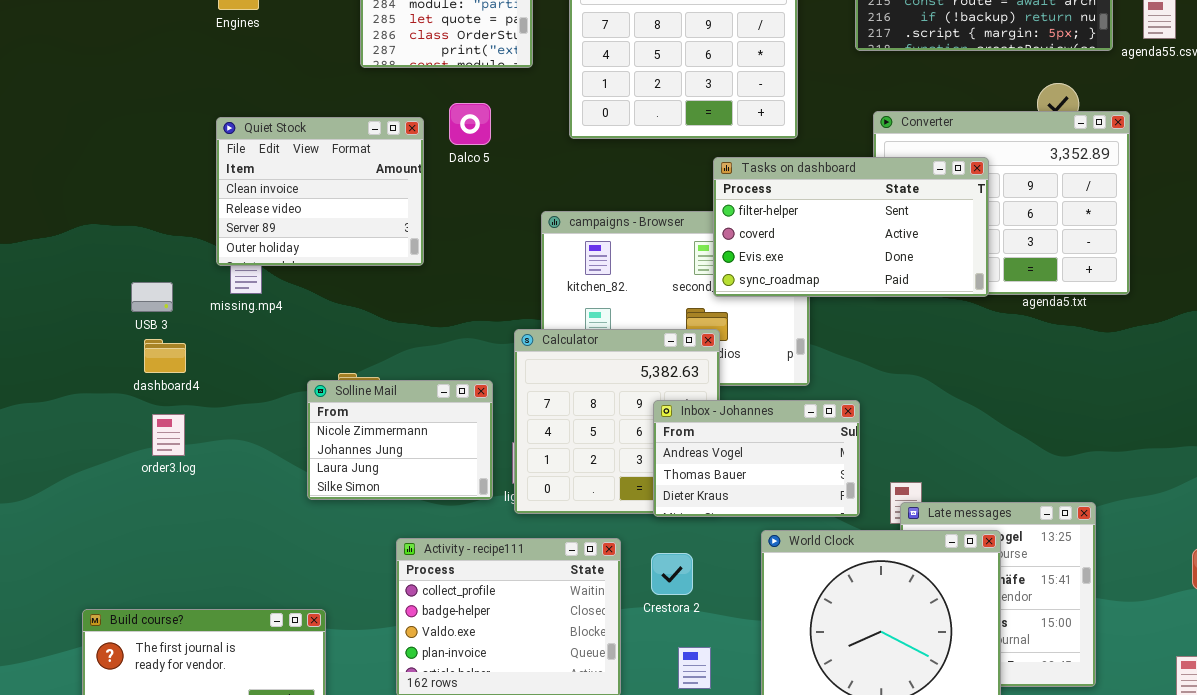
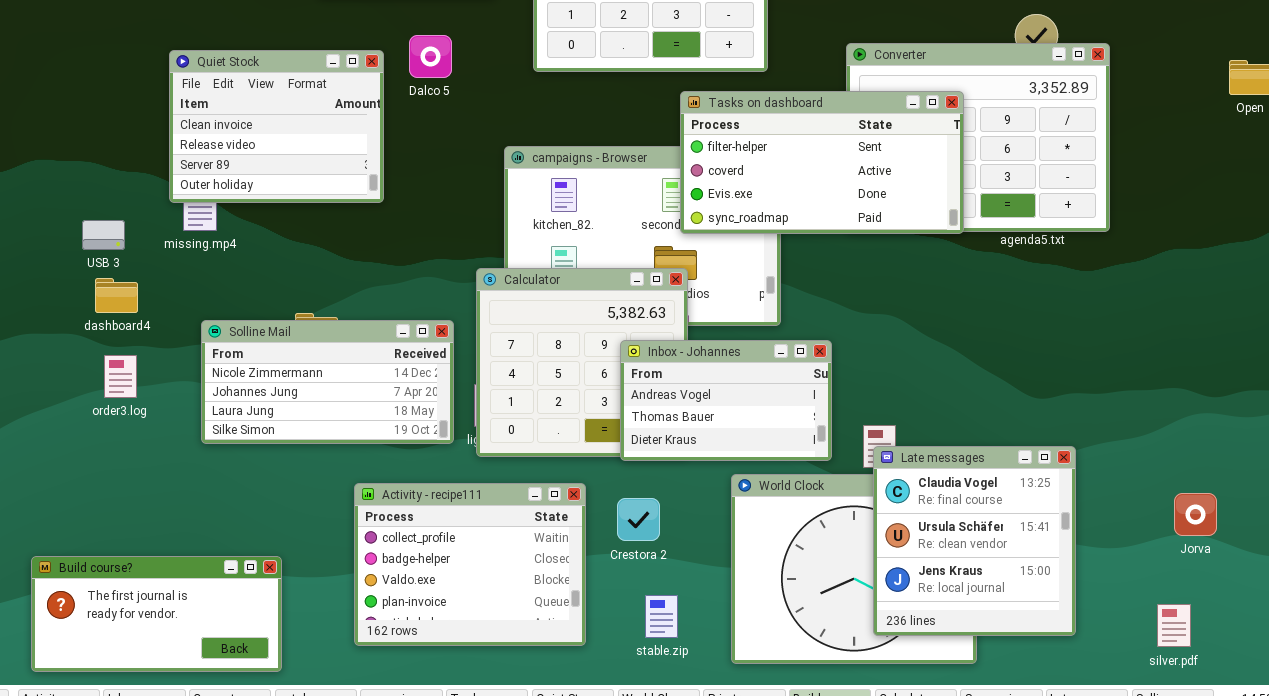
Solline Mail: [307,380,493,500] -> [201,320,454,444], resized
Late messages: [900,502,1096,687] -> [873,446,1076,636], raised

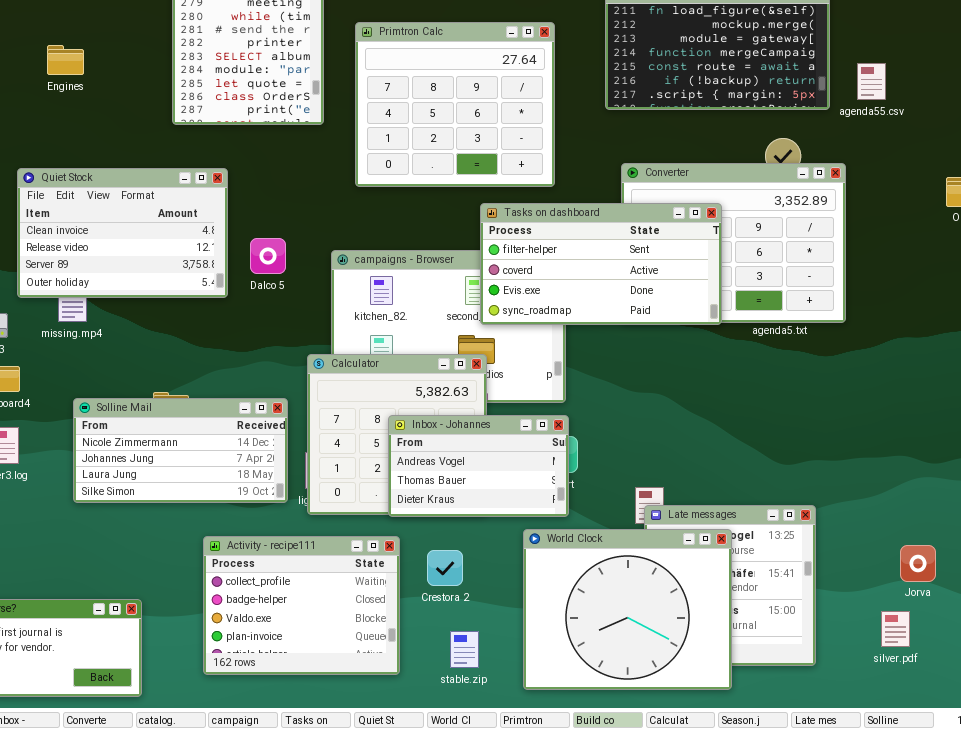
Dalco 5: [409,35,452,78] -> [250,238,286,274], moved
Quiet Stock: [169,50,384,203] -> [17,168,228,298], resized
Inbox - Johannes: [620,340,832,461] -> [388,415,569,517], moved
World Clock: [731,474,977,664] -> [523,529,732,690], raised
silver.pdf: [1157,604,1191,647] -> [881,611,910,647], moved

